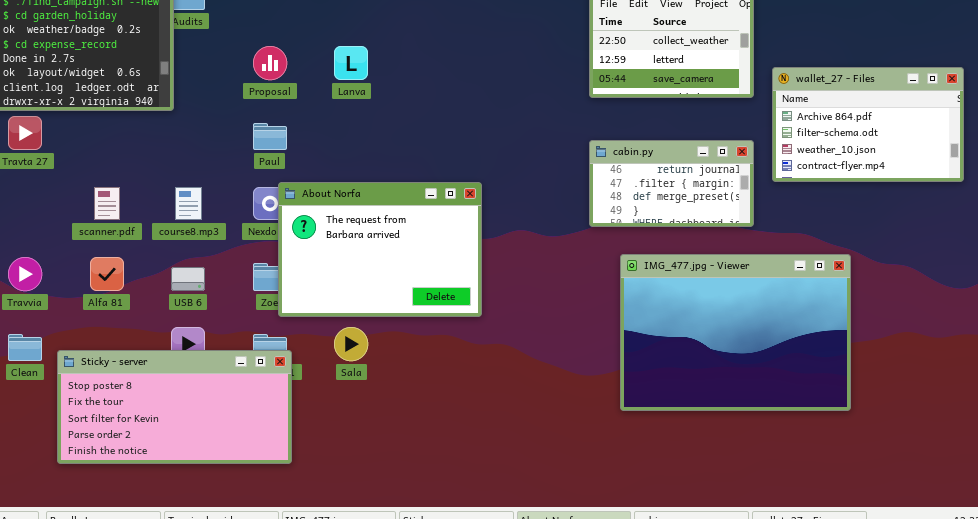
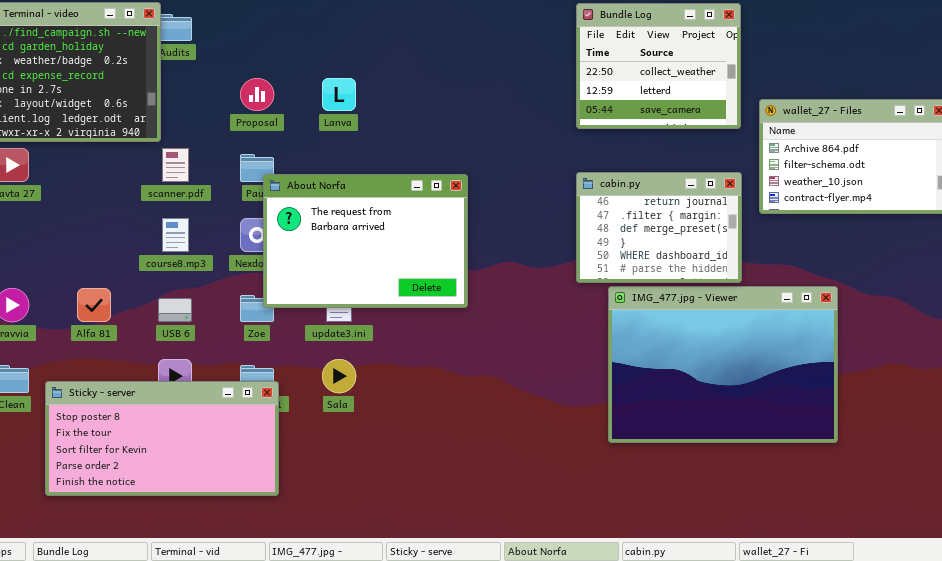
cabin.py: [589,140,754,227] -> [576,172,742,283], resized
About Norfa: [278,182,482,317] -> [263,174,468,308], moved
scanner.pdf: [94,187,120,220] -> [162,148,189,182], moved

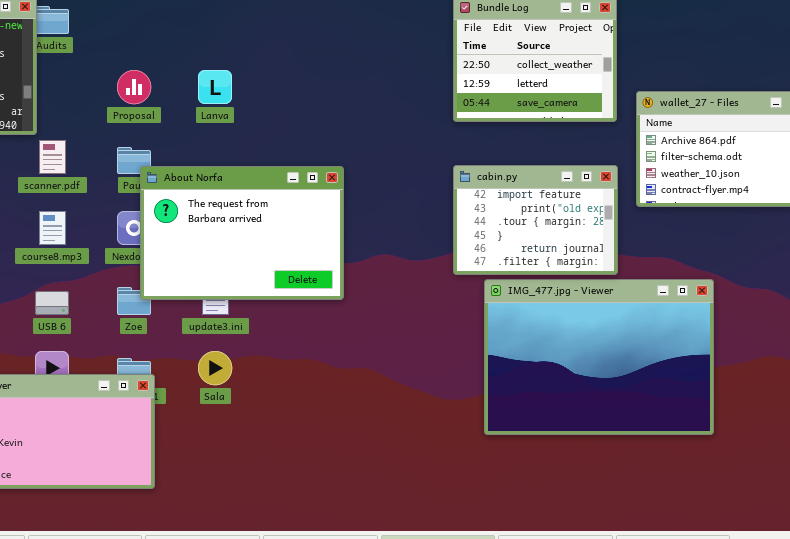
cabin.py: [576,172,742,283] -> [453,165,618,275], scrolled up 4 rows

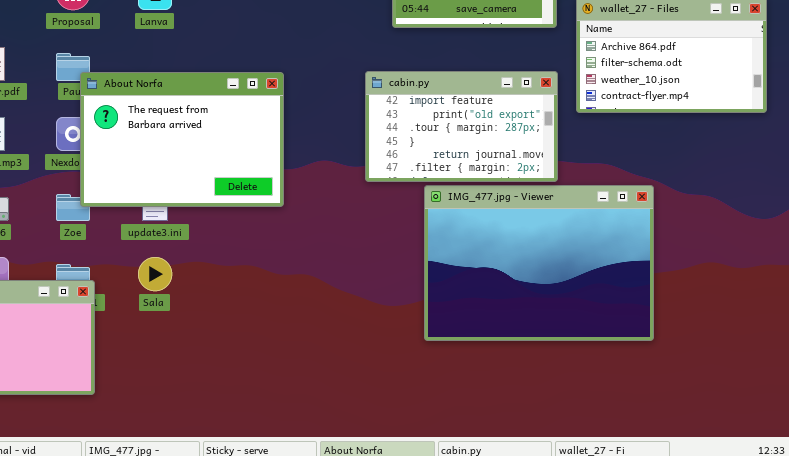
cabin.py: [453,165,618,275] -> [365,71,558,182], resized

